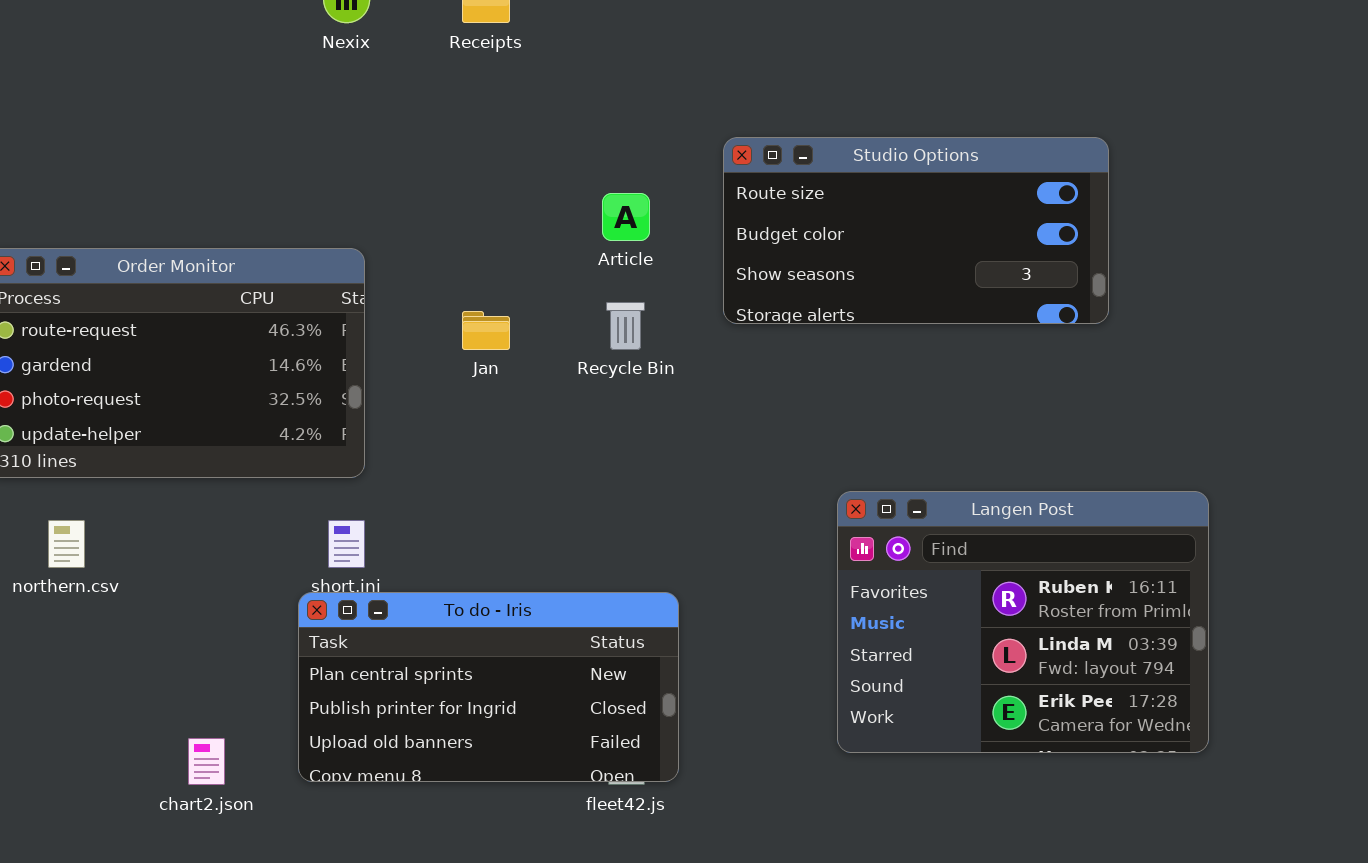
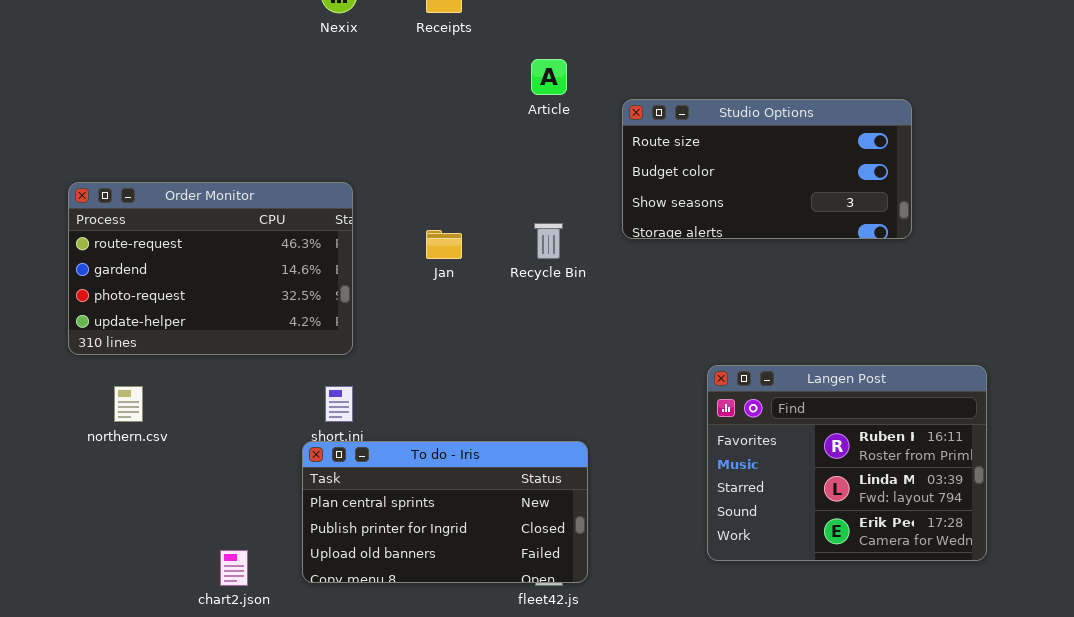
Article: [602,193,650,241] -> [531,59,567,95], moved

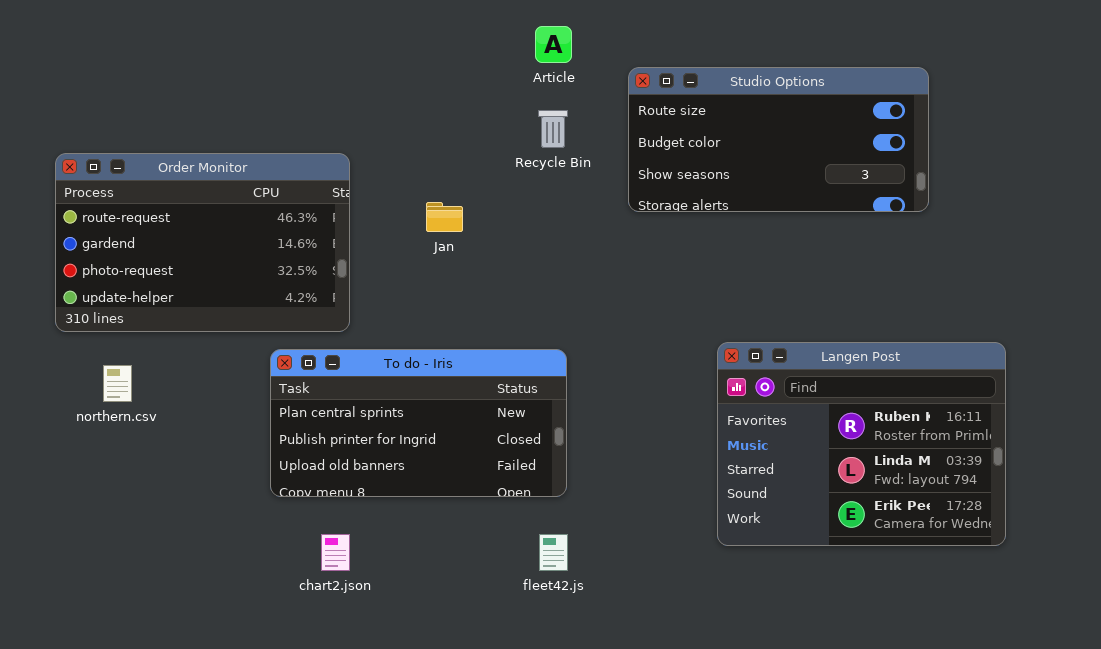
Recycle Bin: [534,223,563,259] -> [538,110,568,148], moved
To do - Iris: [302,441,588,583] -> [270,349,567,497], moved
chart2.json: [220,550,248,586] -> [321,534,350,571], moved

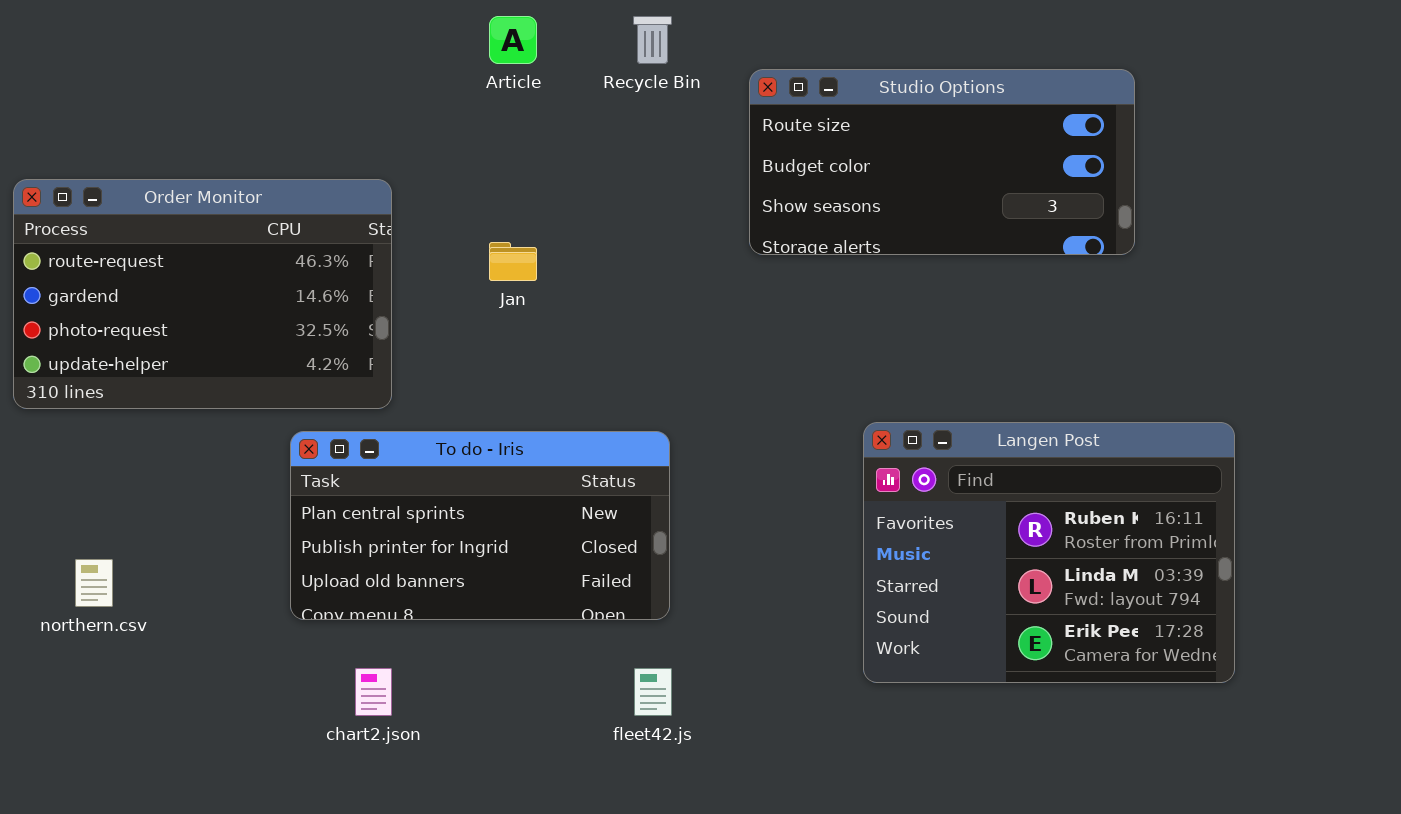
Article: [535,26,572,63] -> [489,16,537,64], moved
Recycle Bin: [538,110,568,148] -> [633,16,672,64], moved
northern.csv: [103,365,132,402] -> [75,559,113,607], moved

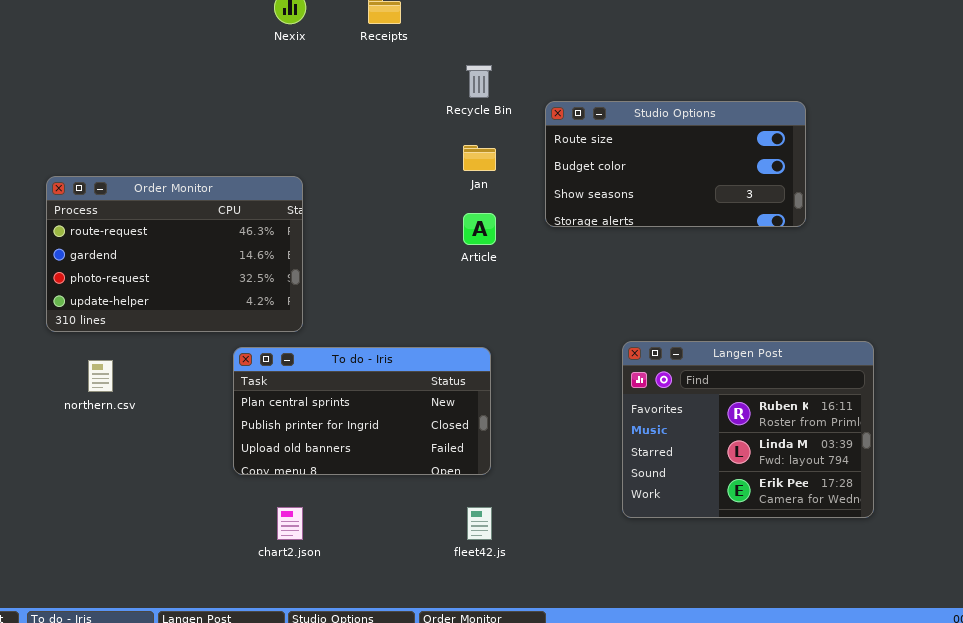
Article: [489,16,537,64] -> [463,213,496,245], moved
Jan: [489,242,537,281] -> [463,145,496,171], moved
northern.csv: [75,559,113,607] -> [88,360,113,392], moved

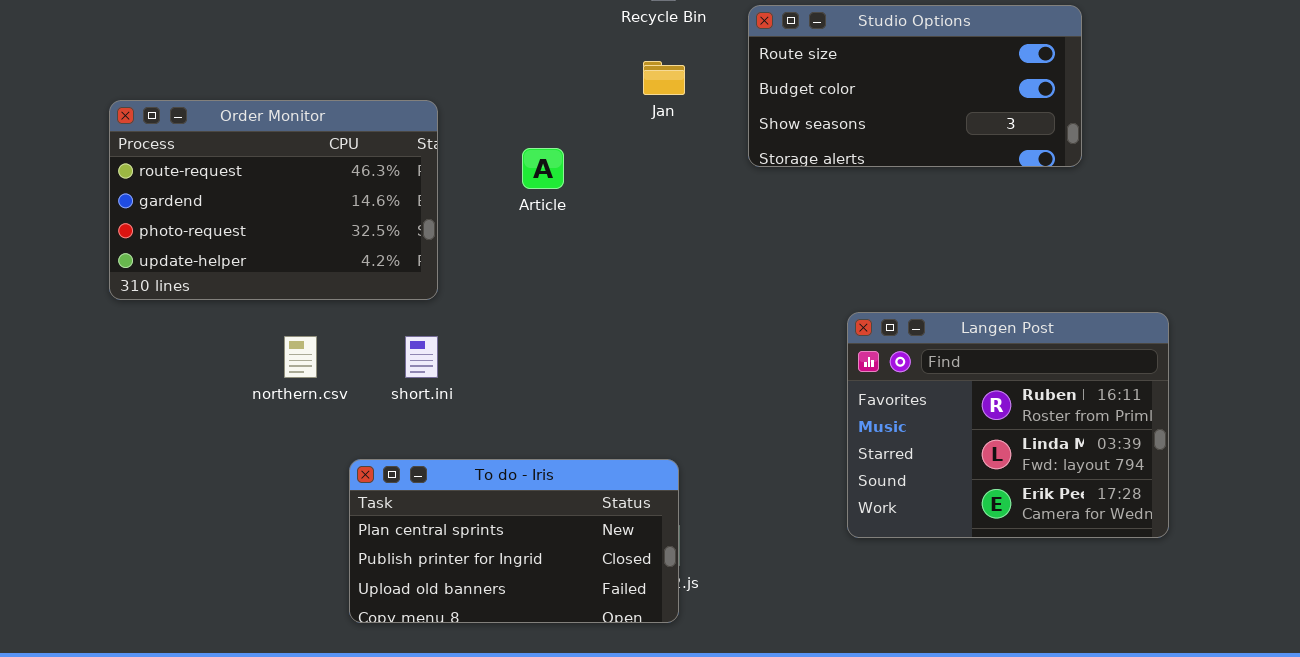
Article: [463,213,496,245] -> [522,148,564,189], moved
To do - Iris: [233,347,491,475] -> [349,459,679,623], moved
northern.csv: [88,360,113,392] -> [284,336,317,378], moved

